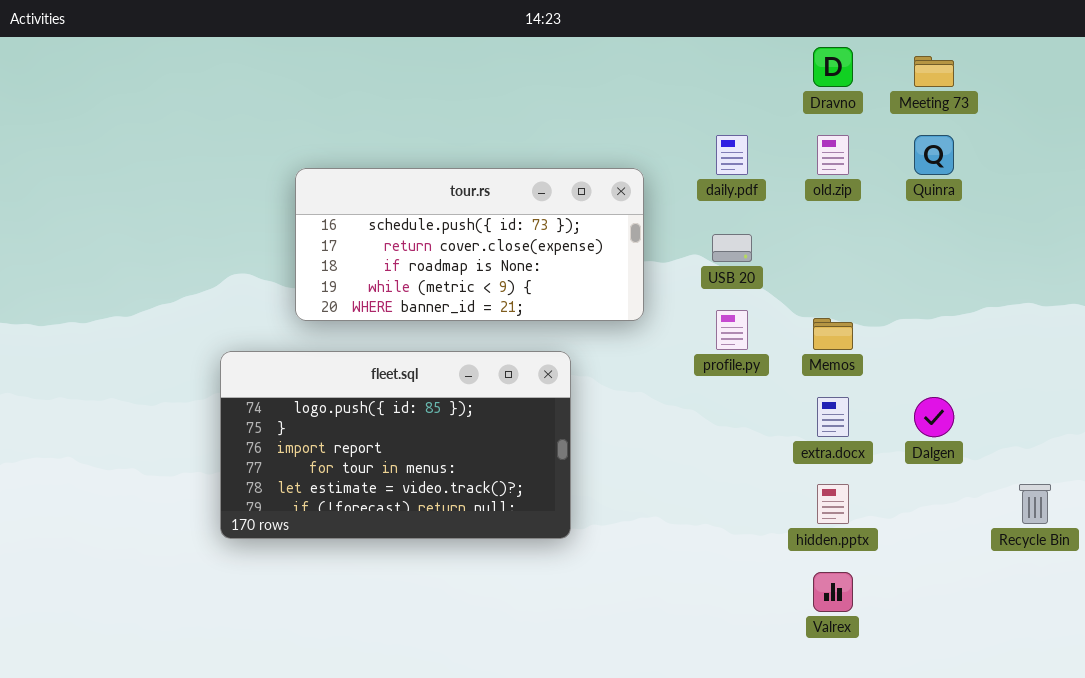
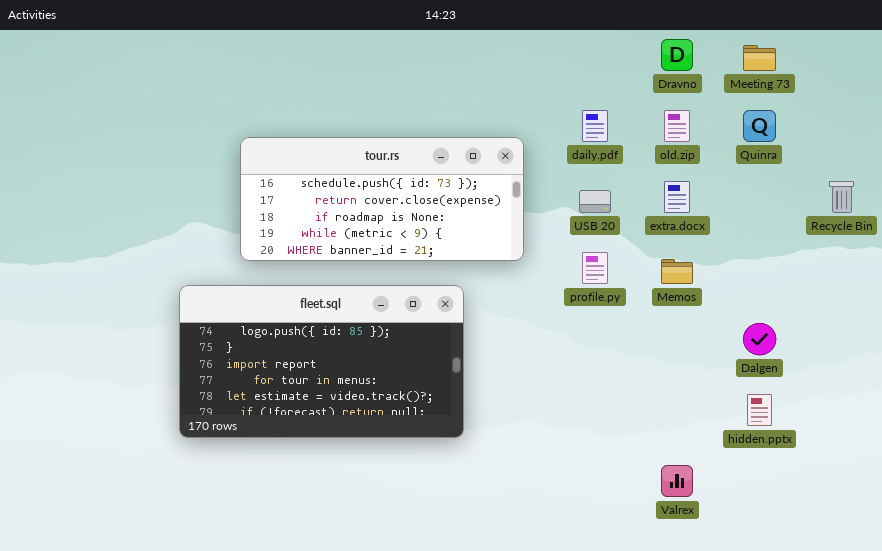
extra.docx: [817,397,849,437] -> [664,181,690,213], moved
hidden.pptx: [817,484,849,524] -> [747,394,772,426], moved
Recycle Bin: [1019,484,1051,524] -> [829,181,854,213], moved

